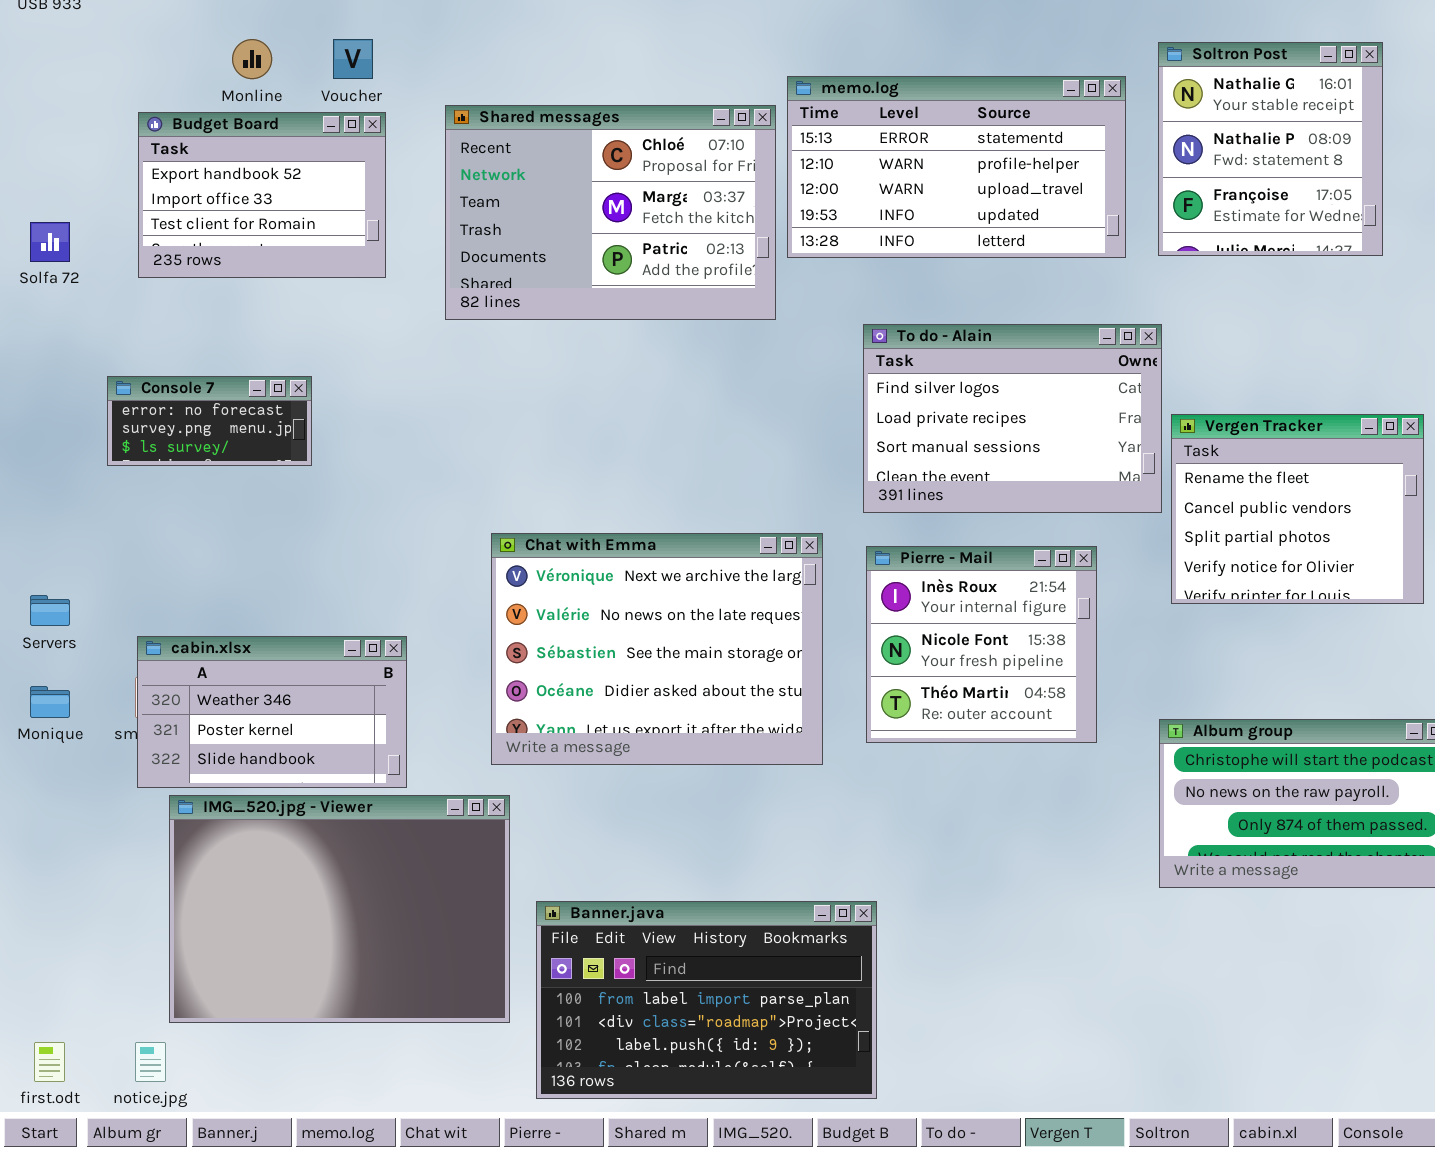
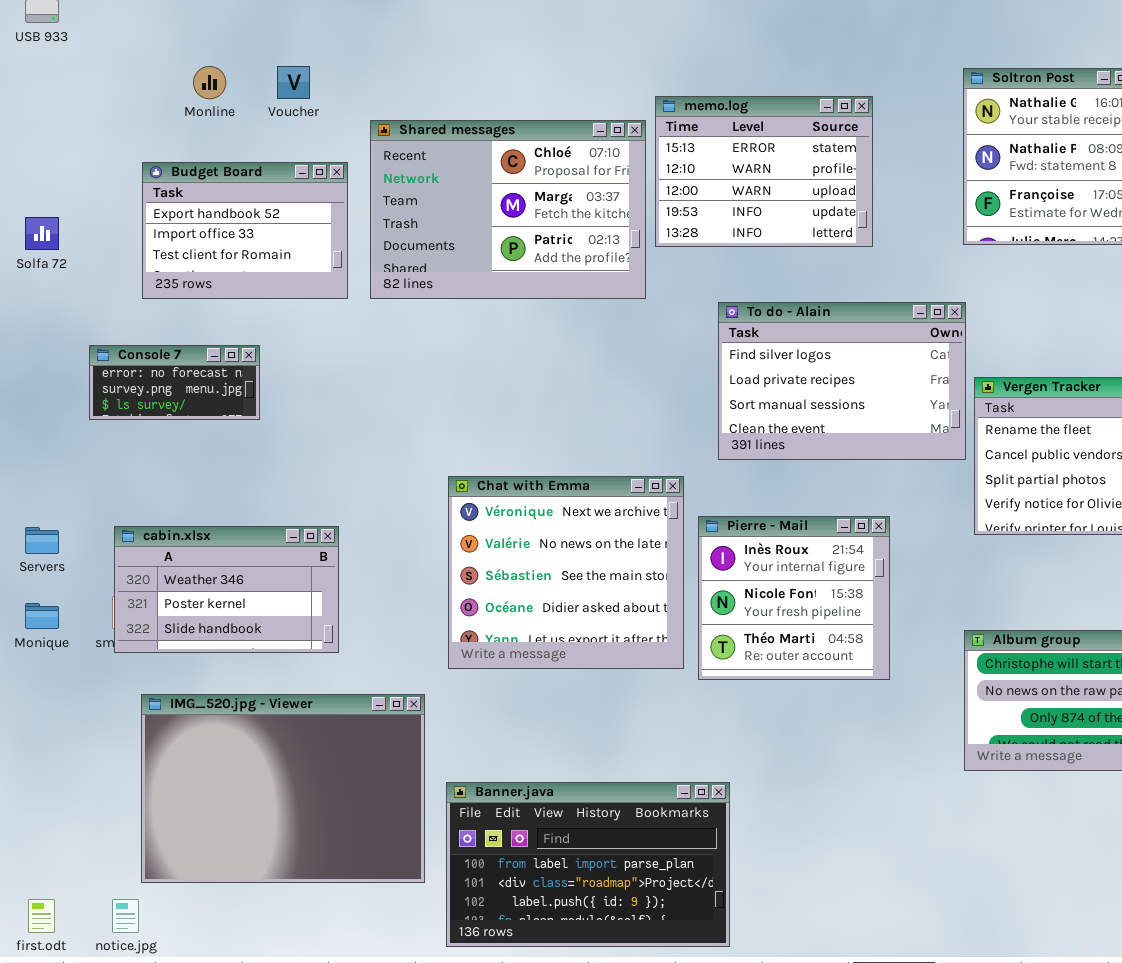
memo.log: [787,76,1126,258] -> [655,96,873,247], resized
Budget Board: [138,112,386,278] -> [142,162,348,299], moved
Chat with Emma: [491,533,823,765] -> [448,476,684,669], resized
Pierre - Mail: [866,546,1097,743] -> [698,516,890,680], moved
cabin.xlsx: [137,636,407,788] -> [114,526,339,653], moved

